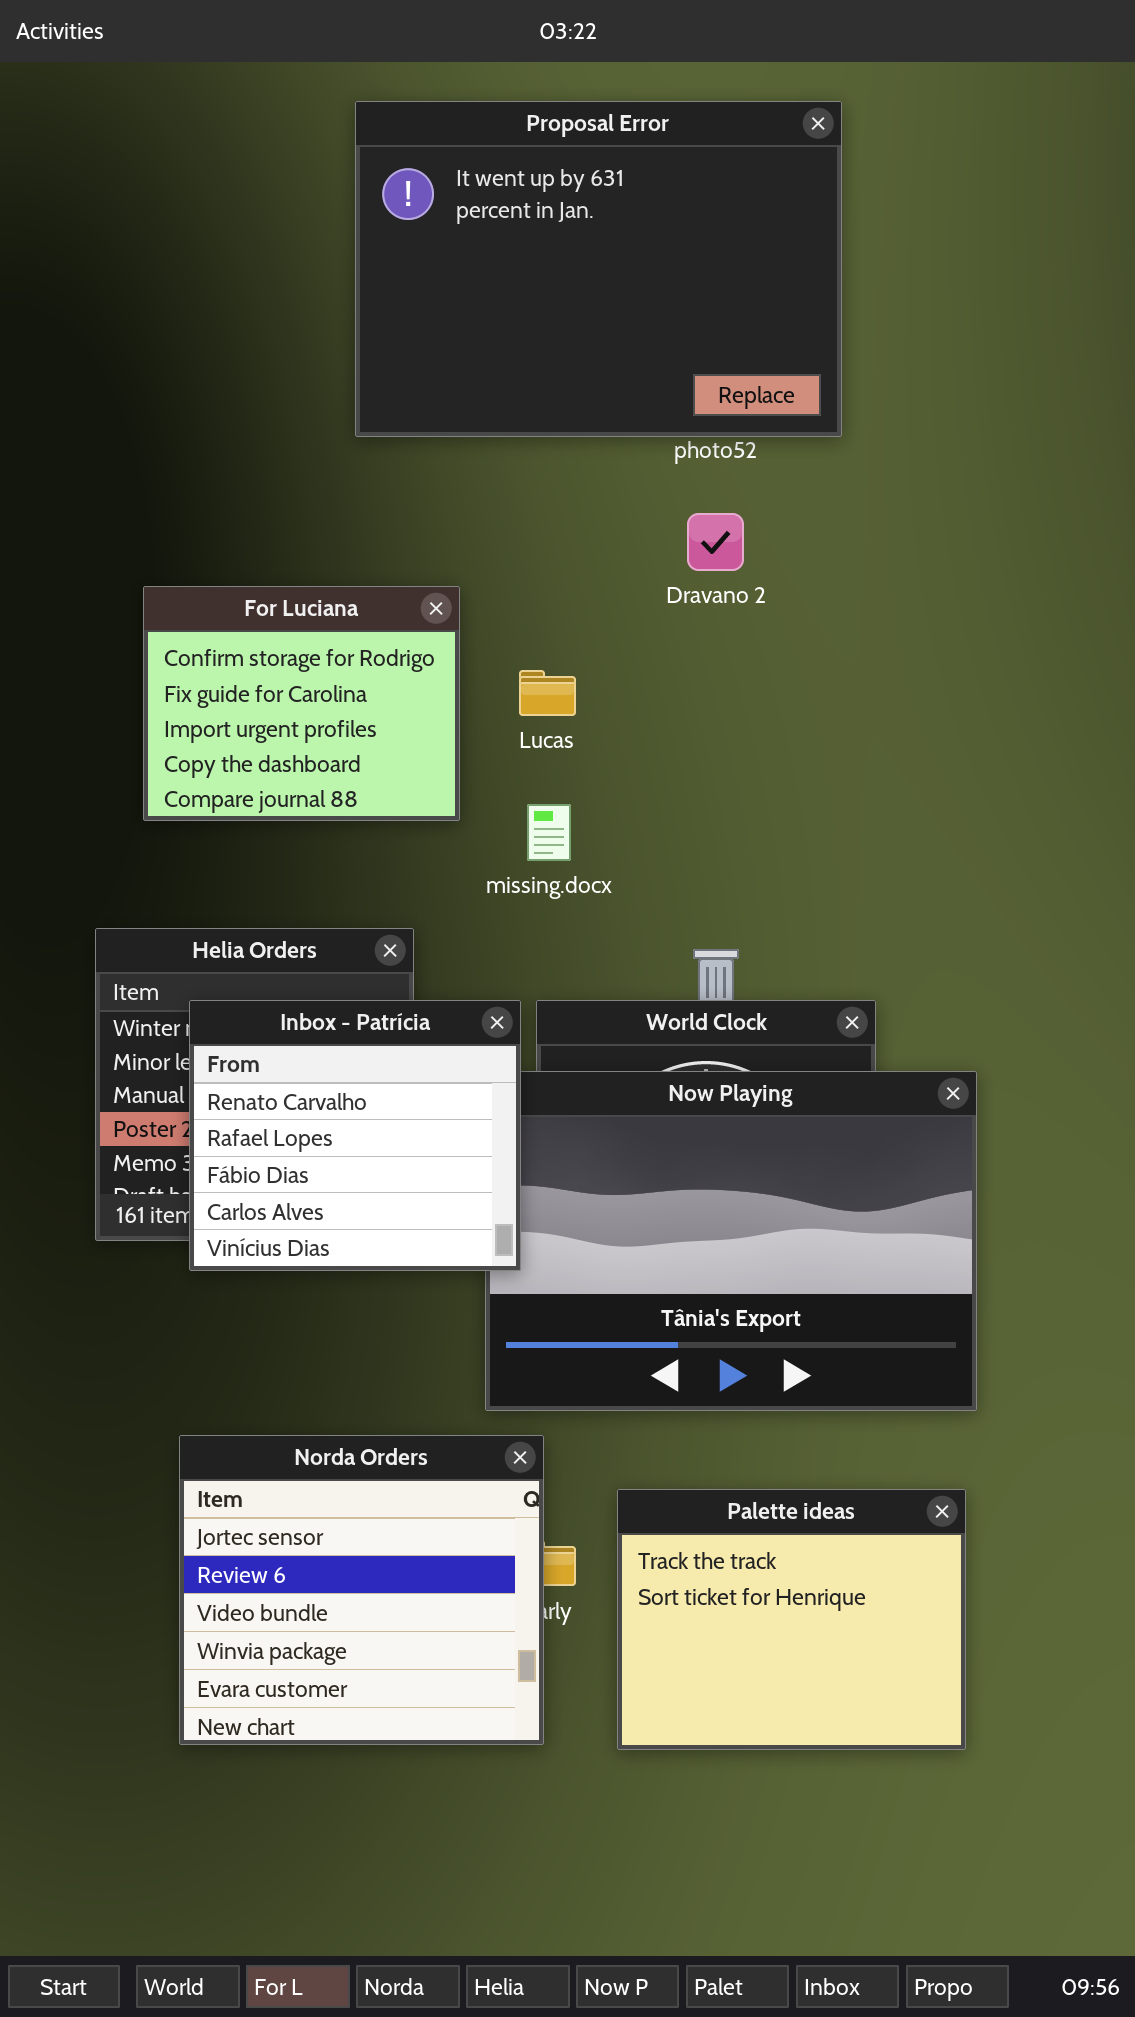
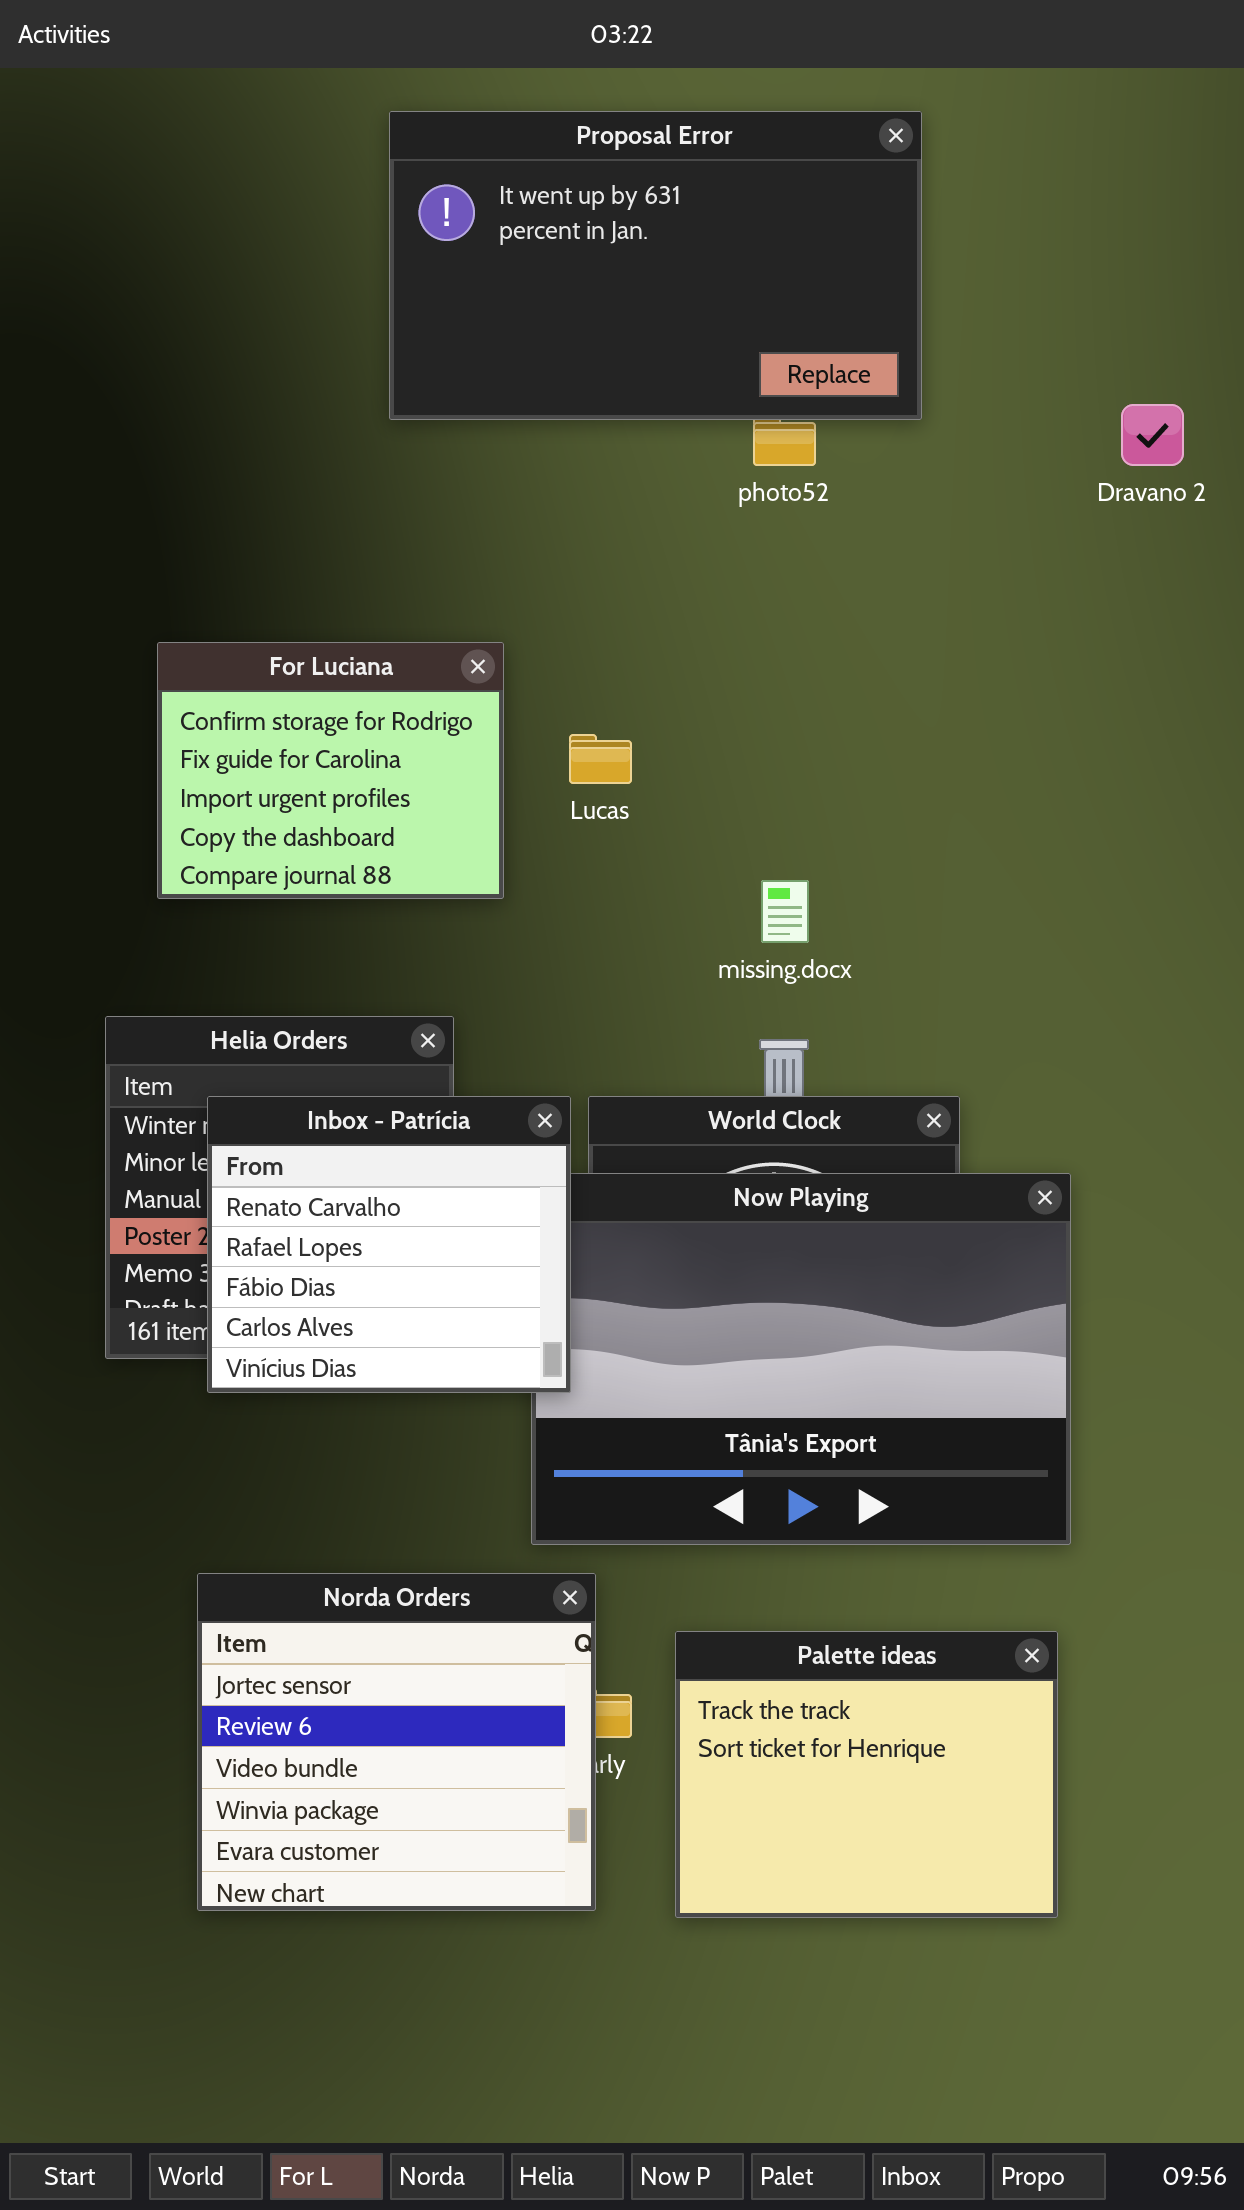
Proposal Error: [355,101,842,437] -> [389,111,922,420], resized
Dravano 2: [687,513,744,571] -> [1121,404,1184,466], moved
missing.docx: [527,804,571,861] -> [761,880,809,943], moved

